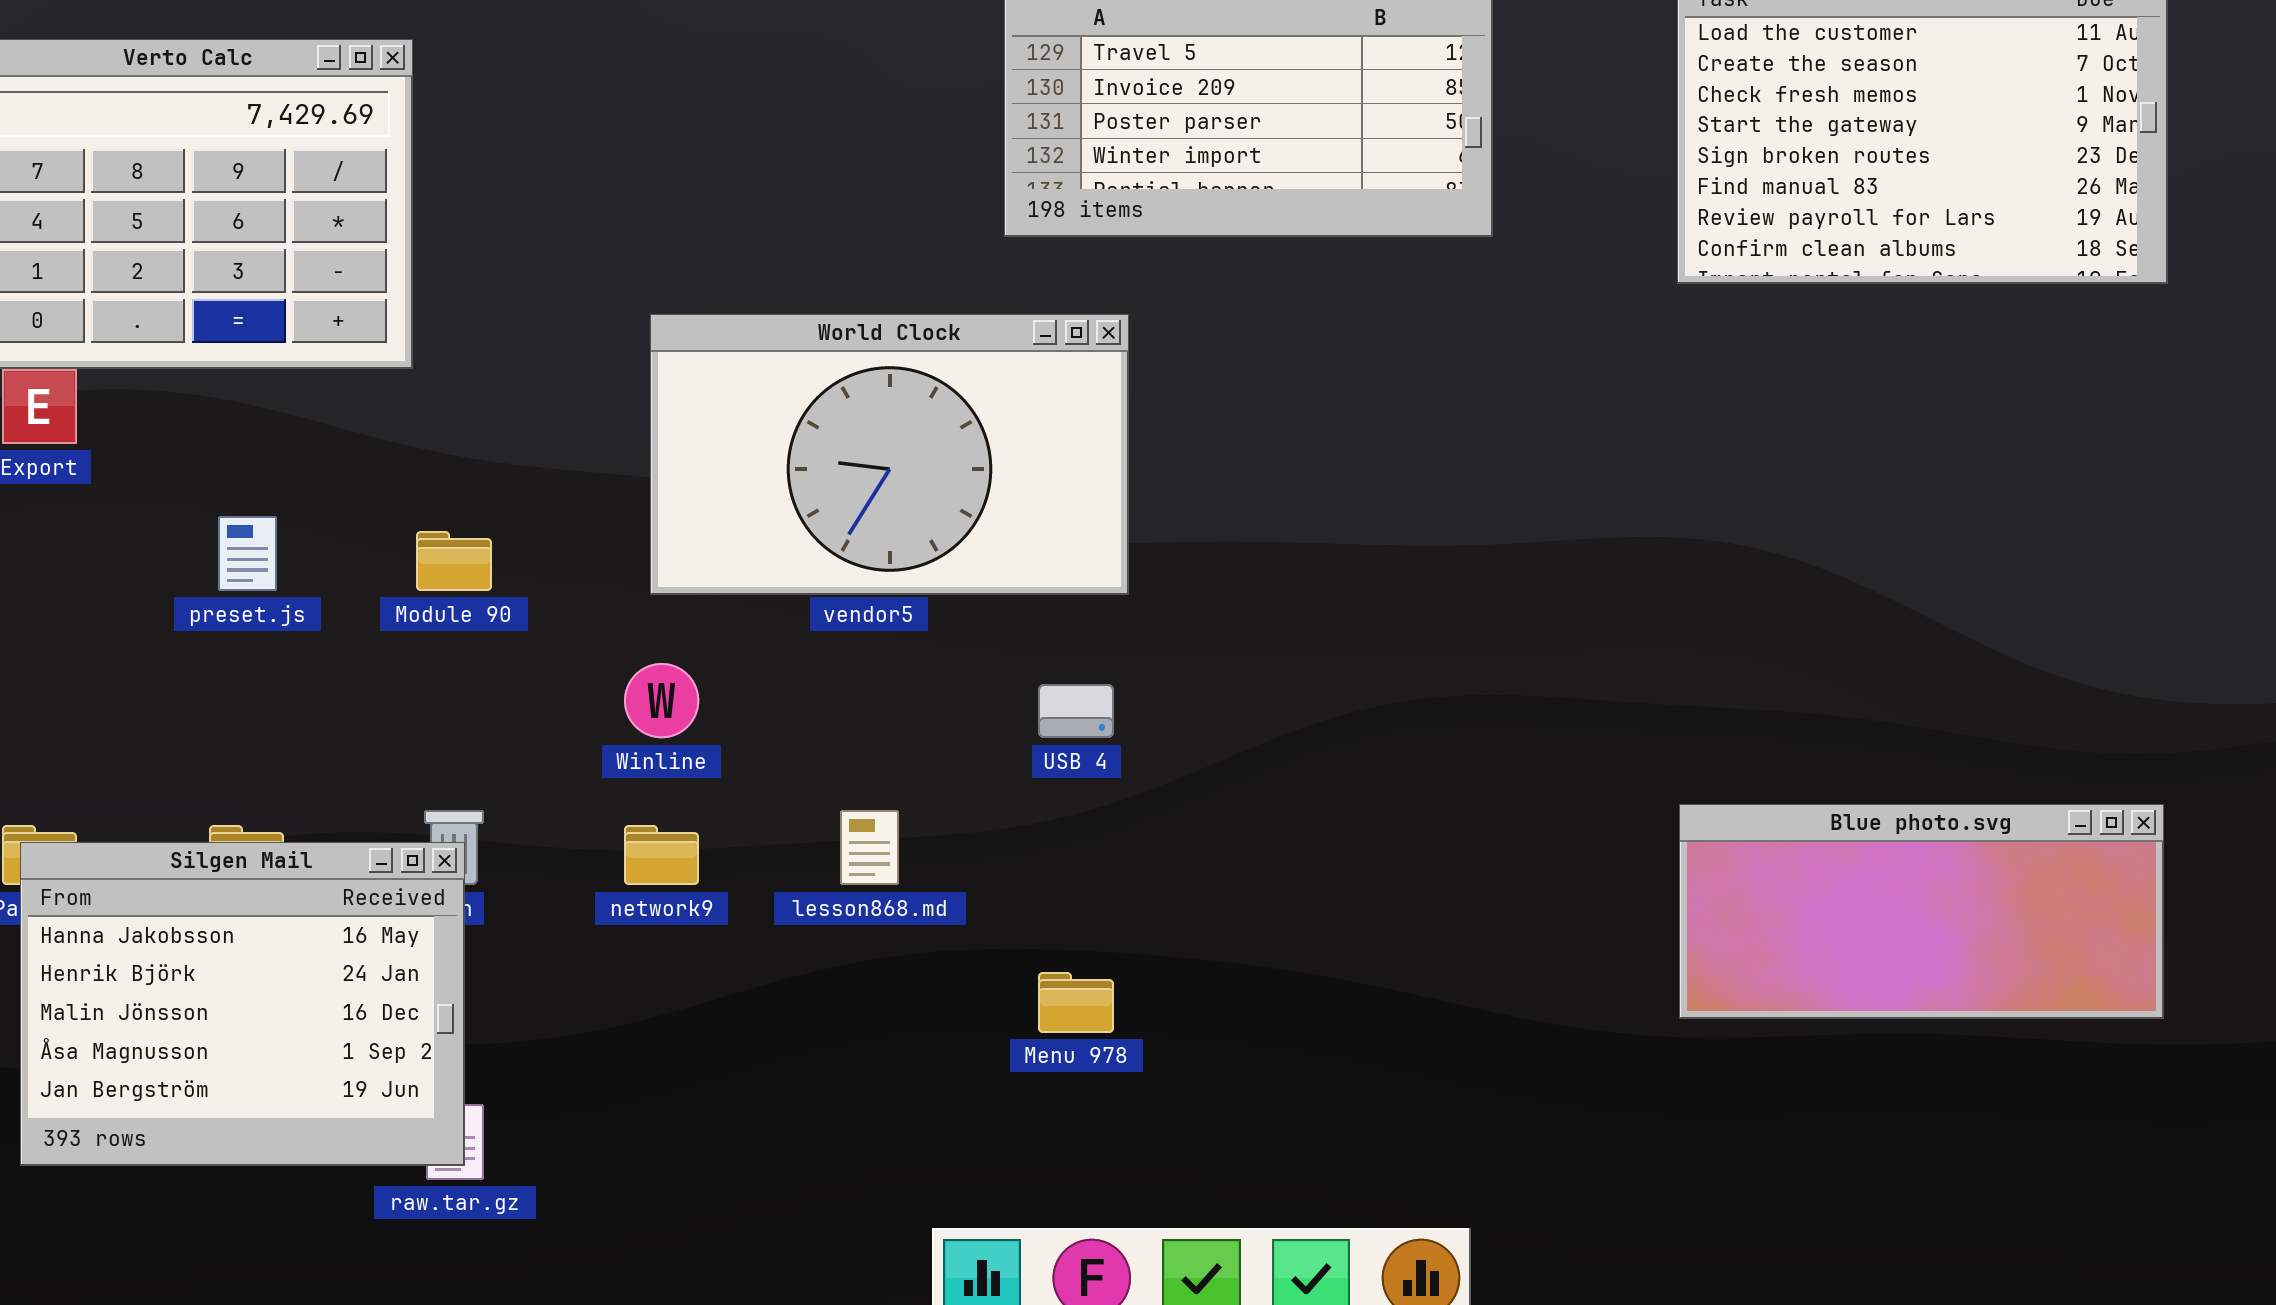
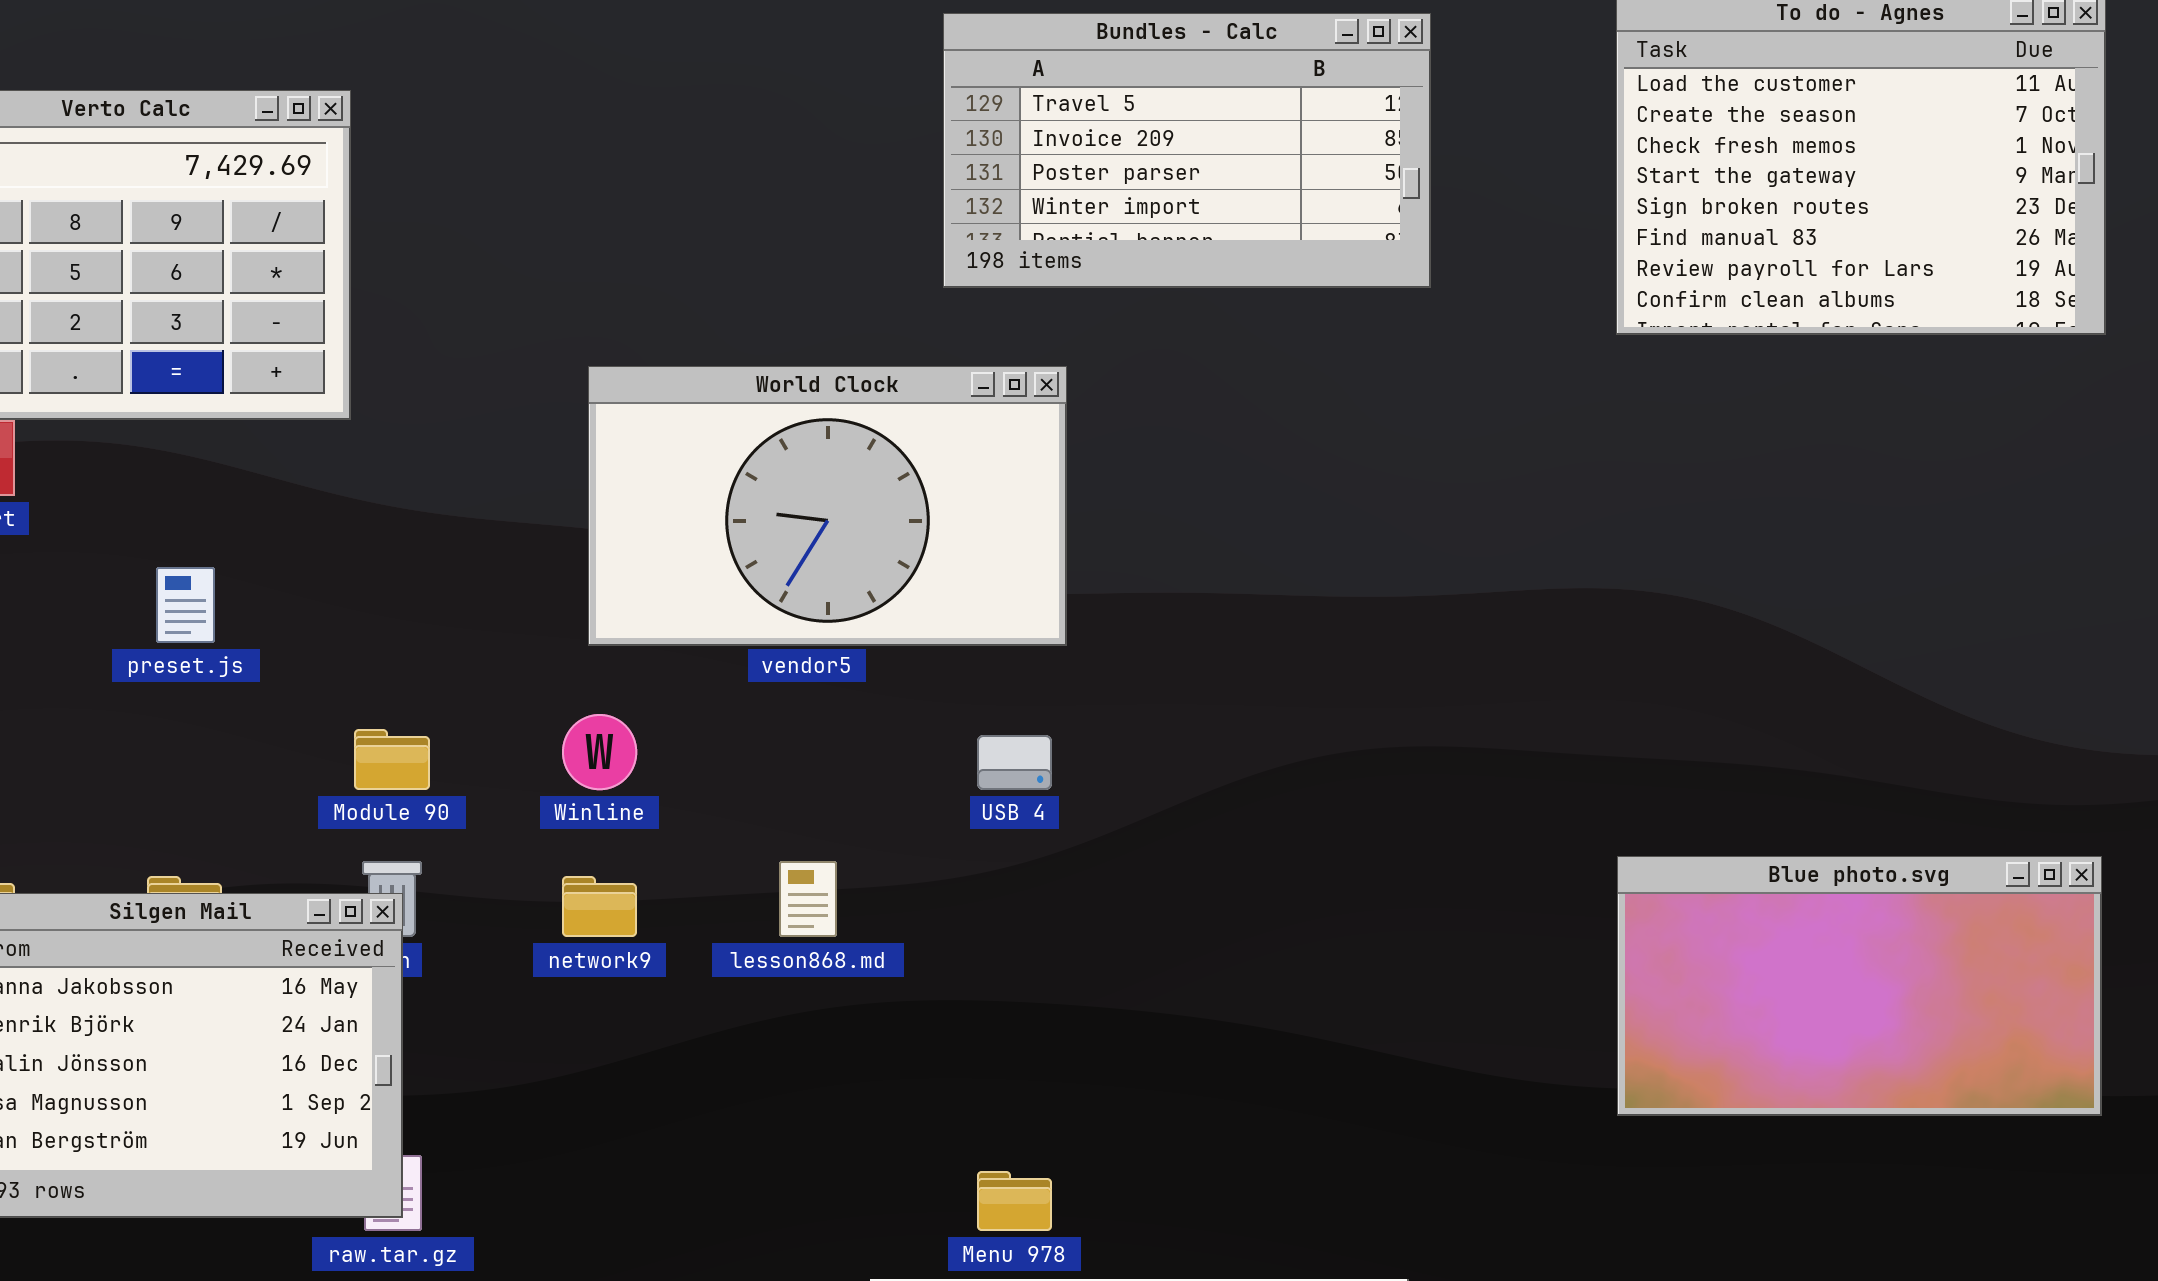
Module 90: [416,531,492,591] -> [354,729,430,790], moved
Blue photo.svg: [1679,804,2164,1019] -> [1617,856,2102,1116], resized
Menu 978: [1038,972,1114,1033] -> [977,1171,1052,1231], moved

